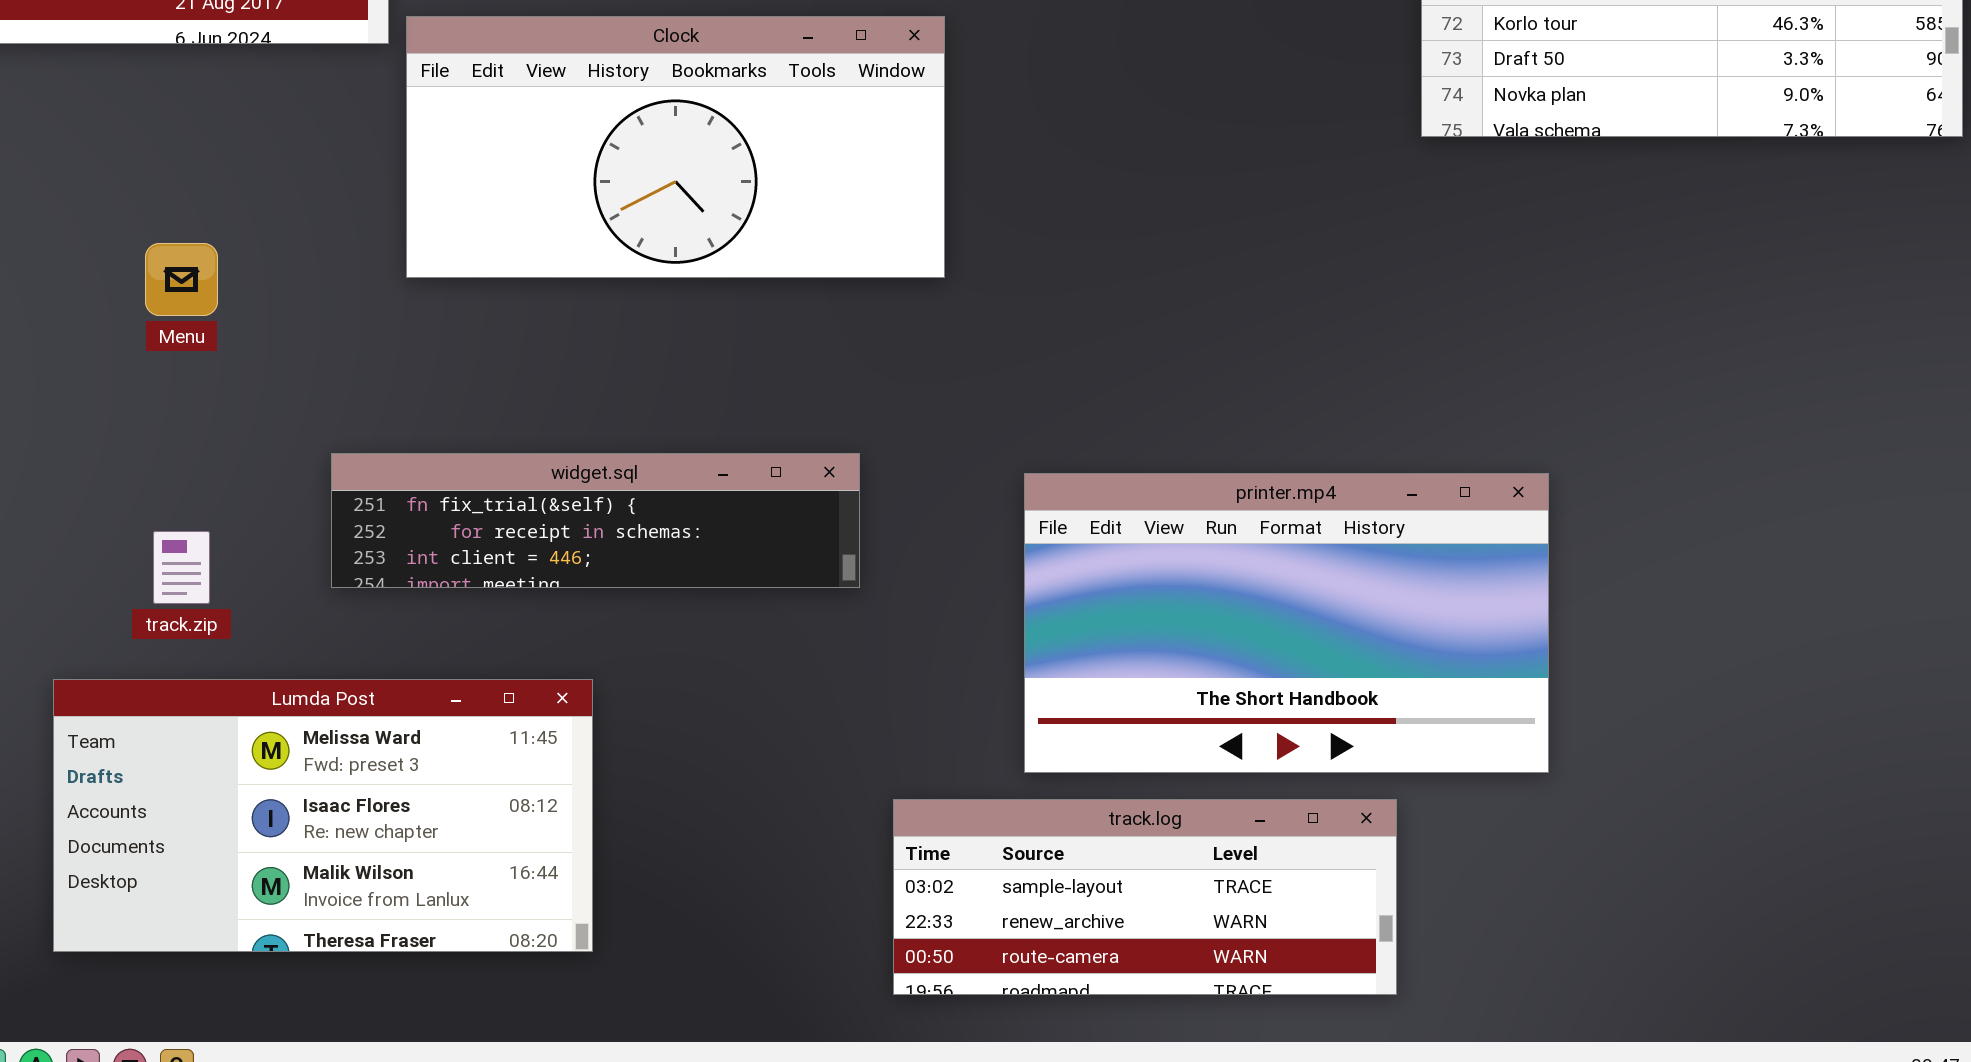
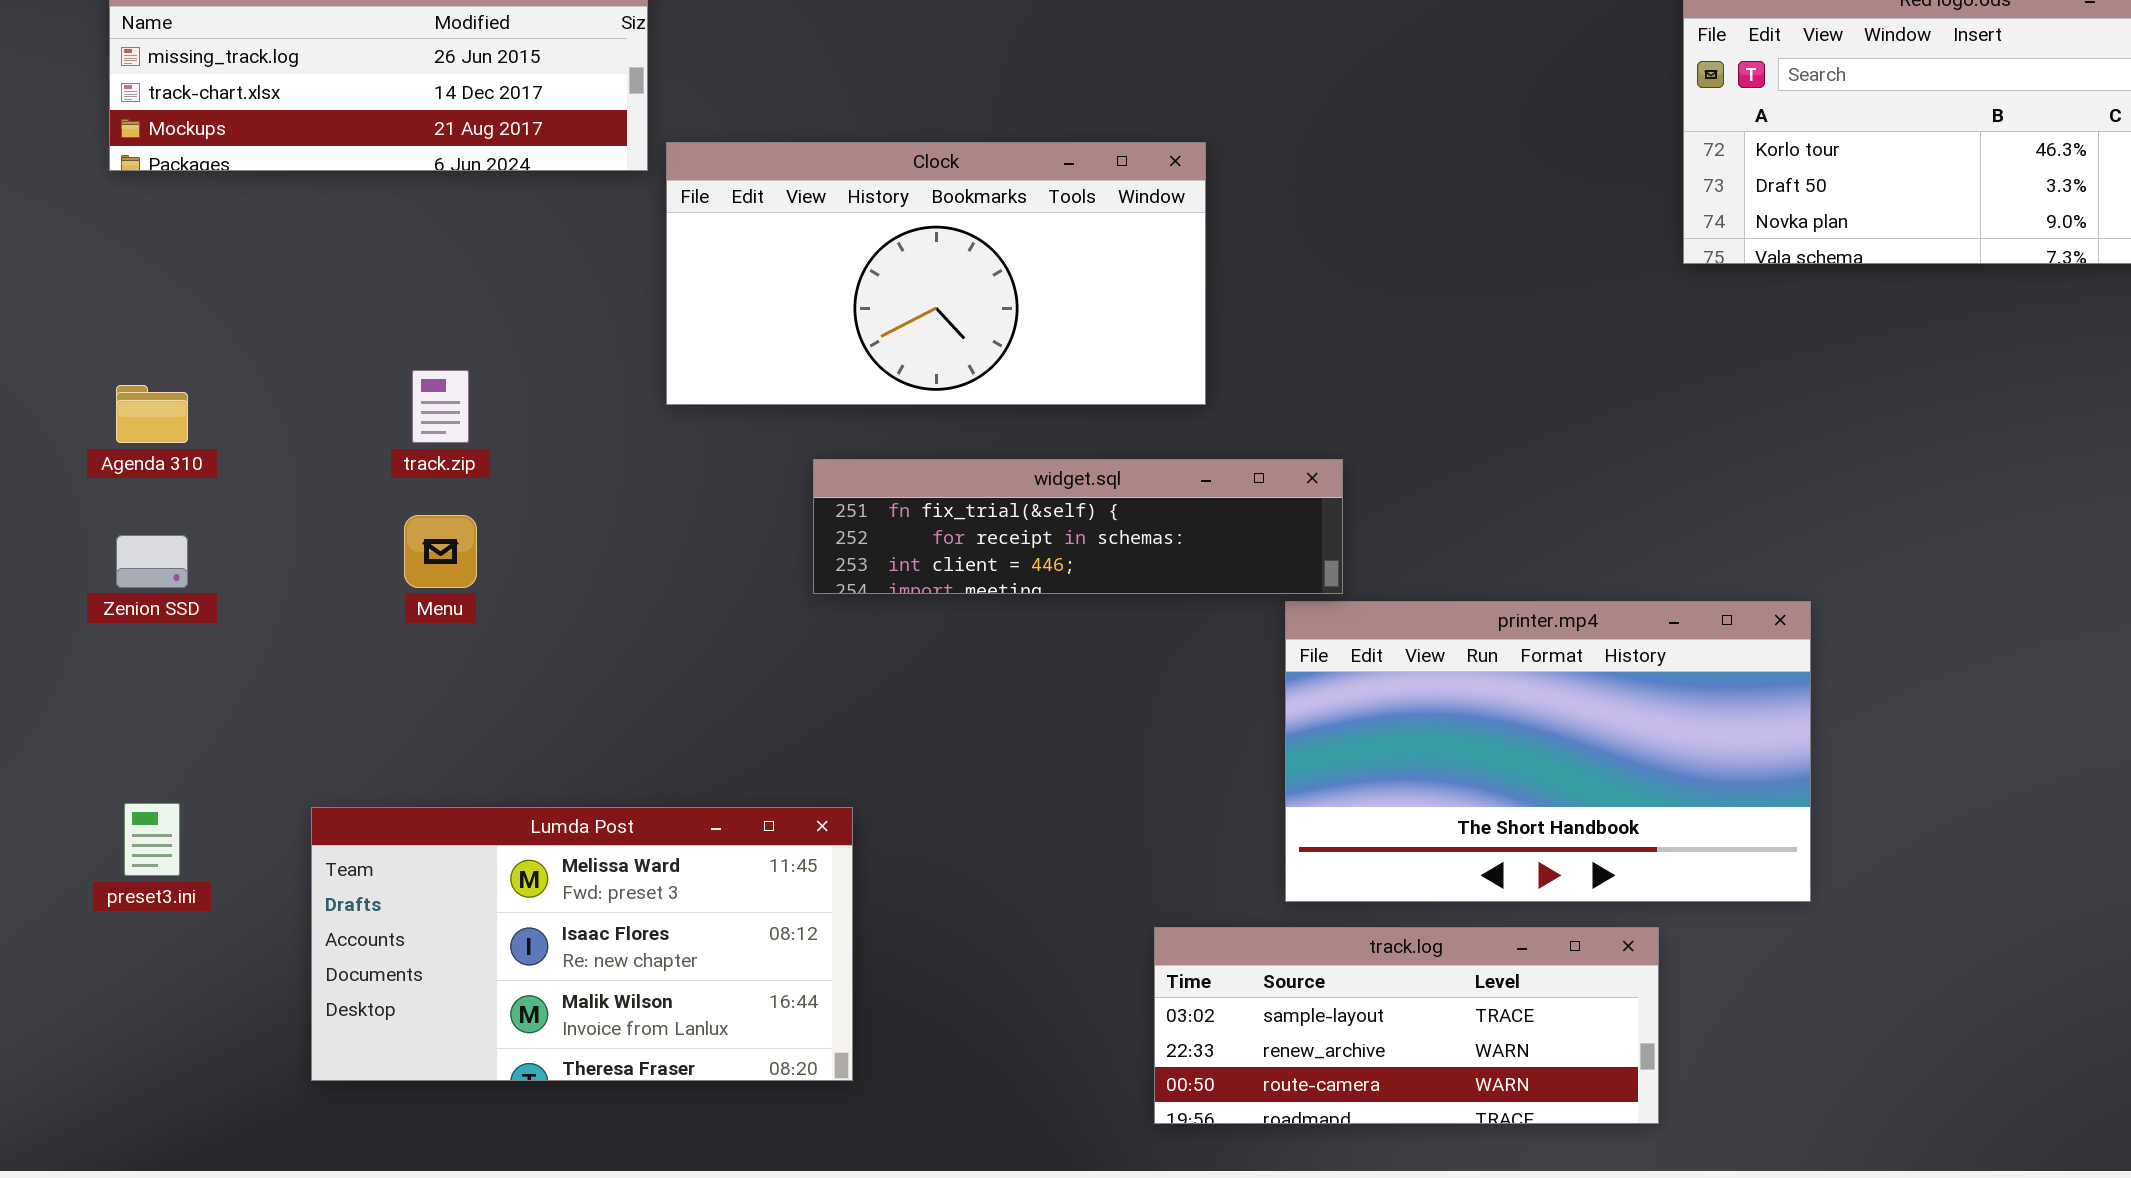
Menu: [145,243,218,316] -> [404,515,477,588], moved
widget.sql: [331,453,860,588] -> [813,459,1343,594], moved
track.zip: [153,531,210,604] -> [412,370,469,443], moved

